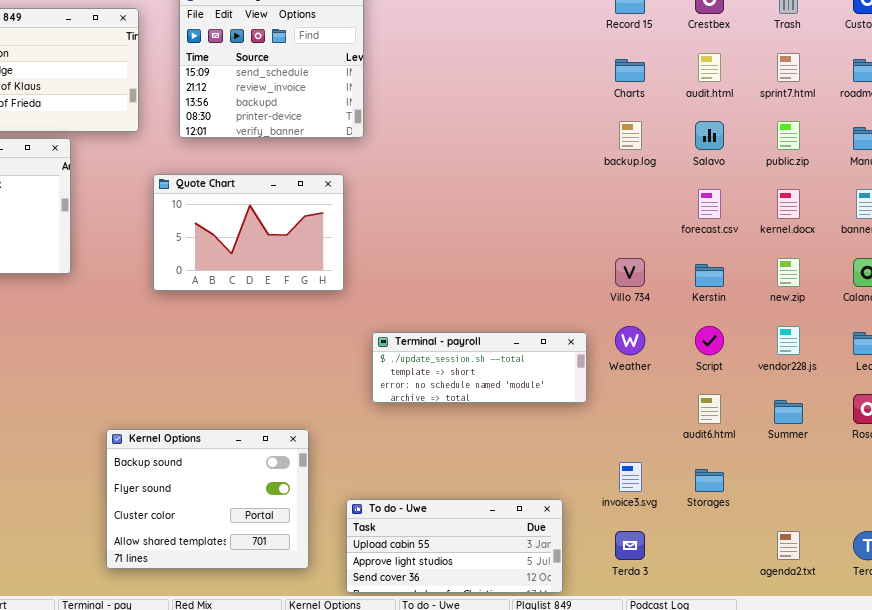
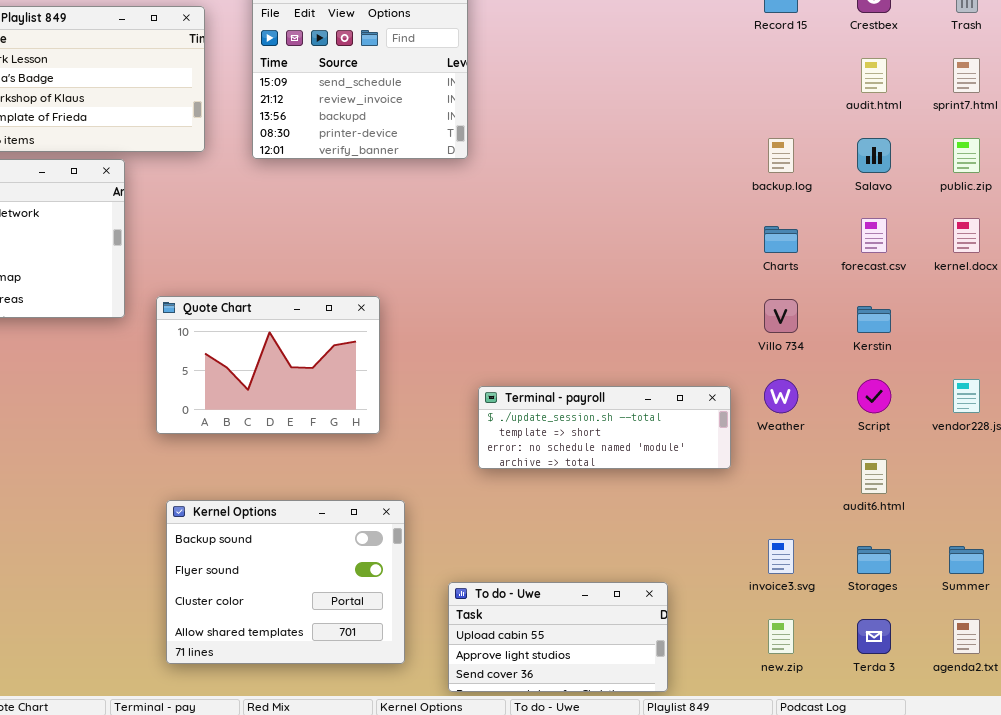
Charts: [615,59,645,82] -> [764,226,798,253], moved
Quote Chart: [153,174,344,291] -> [156,296,380,434], moved
new.zip: [777,258,800,287] -> [768,619,794,654], moved
Summer: [774,400,803,424] -> [949,546,984,574], moved
To do - Uwe: [346,499,563,593] -> [448,582,668,692], resized
Terda 3: [615,531,645,560] -> [857,619,891,654], moved

